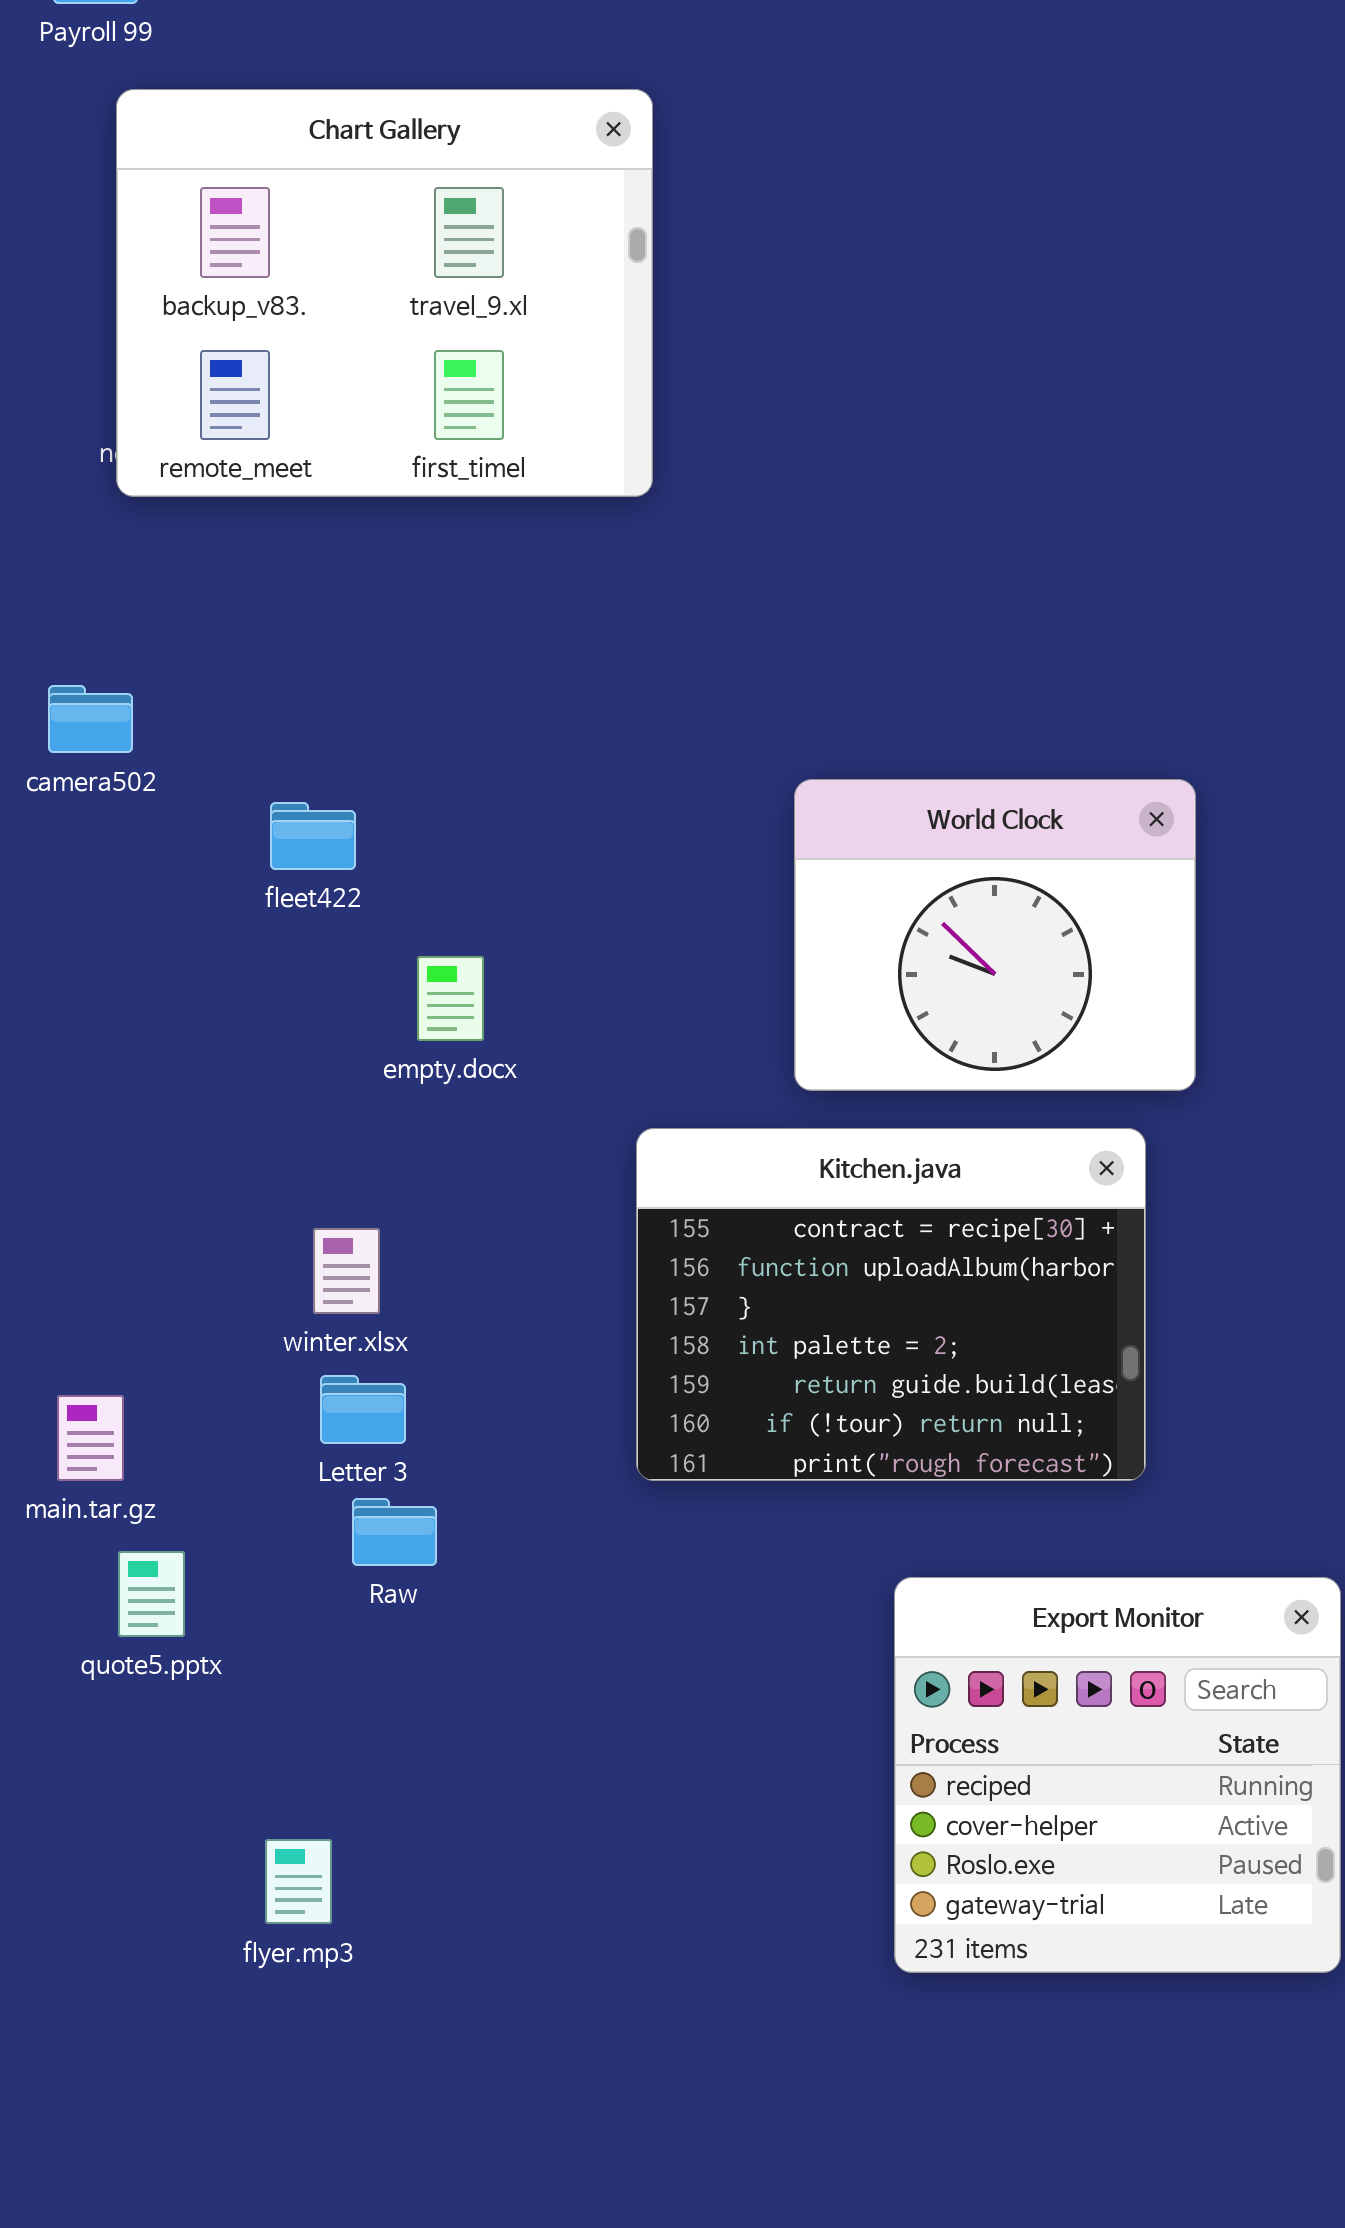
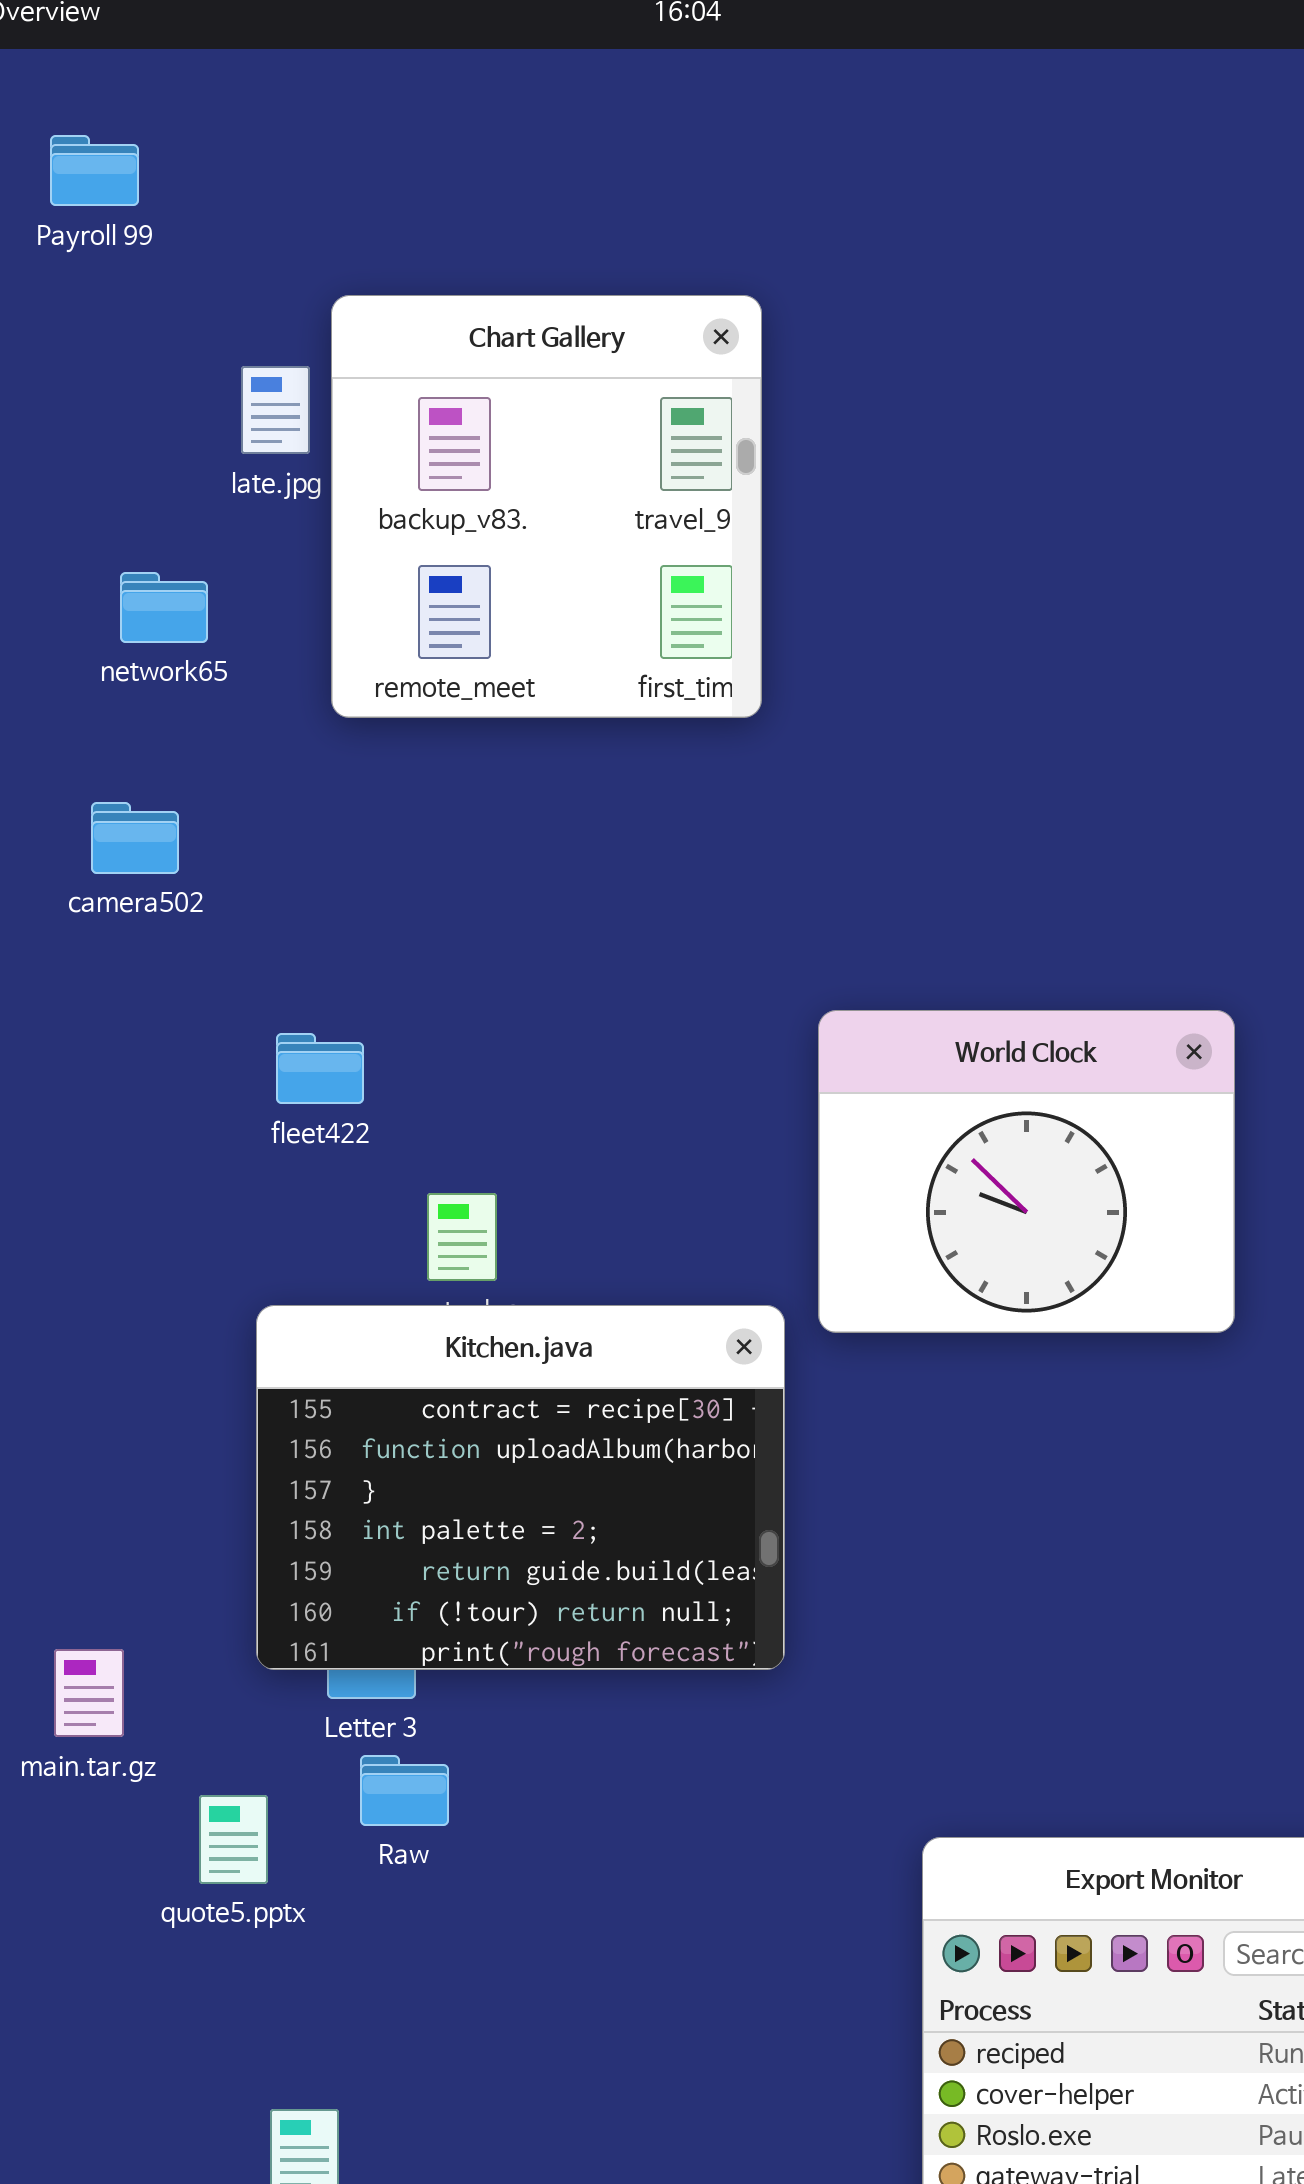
Chart Gallery: [116,89,653,497] -> [331,295,762,718], moved, resized
camera502: [48,685,133,753] -> [91,802,179,874], moved
Kitchen.java: [636,1128,1146,1481] -> [256,1305,785,1670], moved
quote5.pptx: [118,1551,185,1637] -> [199,1795,268,1884], moved

